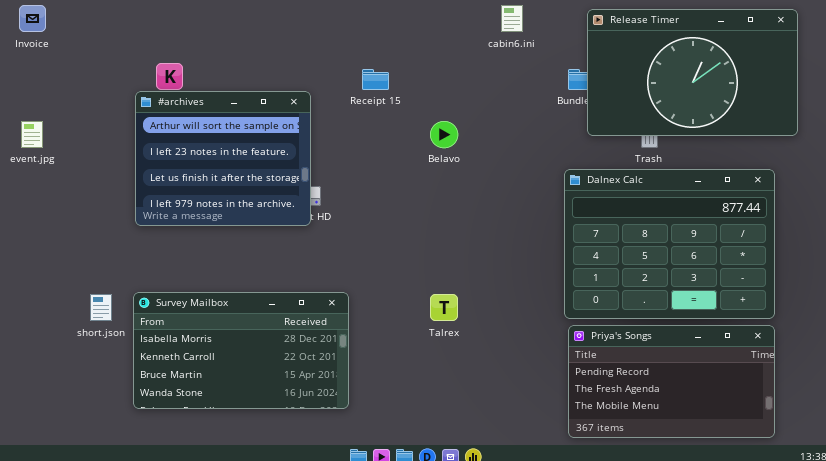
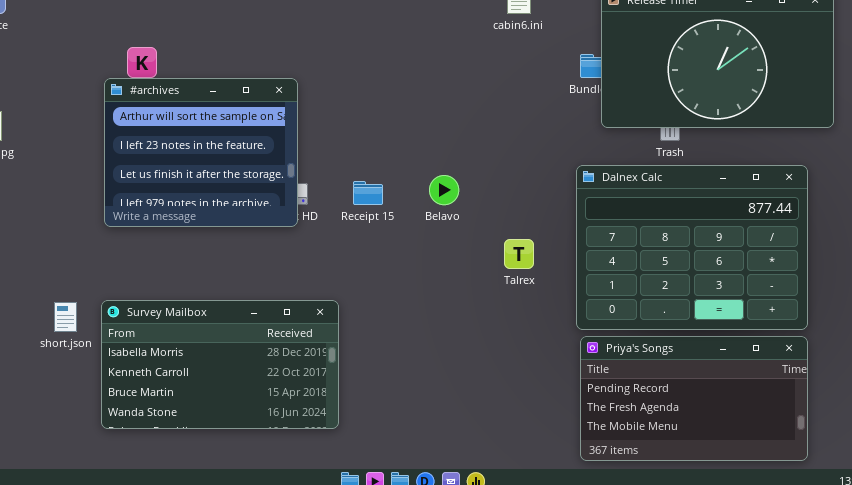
Receipt 15: [362,69,389,90] -> [353,181,383,205], moved
Belavo: [430,121,458,148] -> [429,175,459,205], moved
Talrex: [430,294,458,321] -> [504,239,534,269], moved

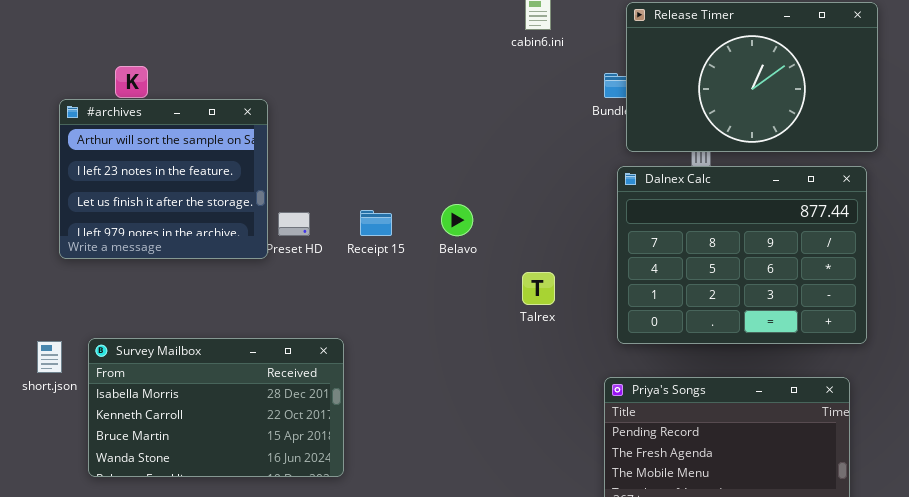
#archives: [104,78,298,227] -> [59,99,268,259], moved
Dalnex Calc: [576,165,808,330] -> [617,166,867,344], moved

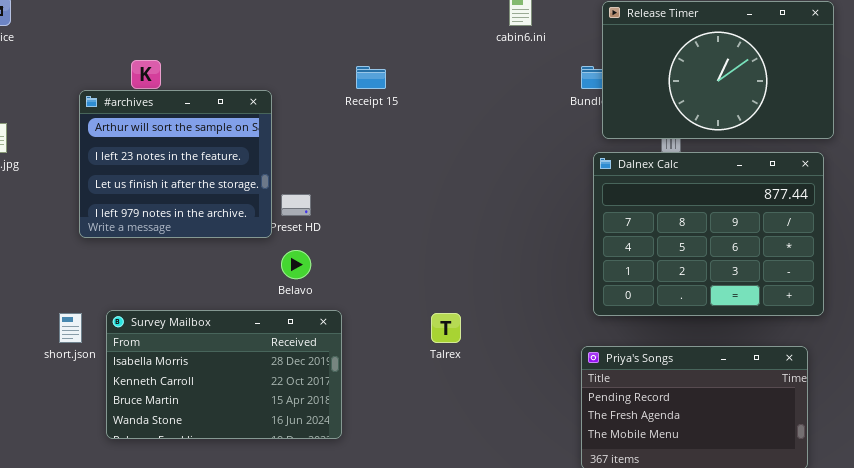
Belavo: [441,204,473,236] -> [281,250,311,279], moved
Receipt 15: [360,210,392,236] -> [356,66,386,89], moved
Talrex: [522,272,555,305] -> [431,313,461,343], moved

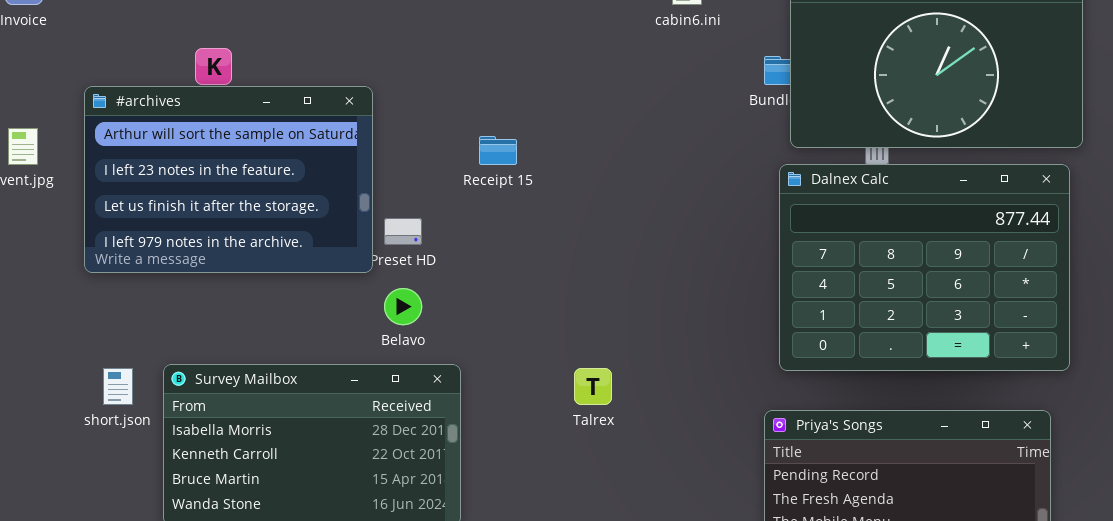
Receipt 15: [356,66,386,89] -> [479,136,517,165], moved
#archives: [79,90,272,238] -> [84,86,373,273], resized

